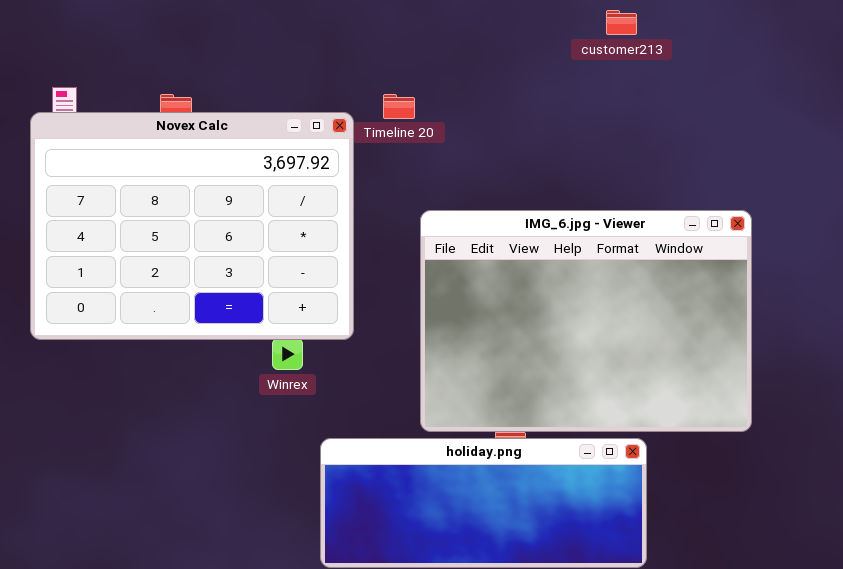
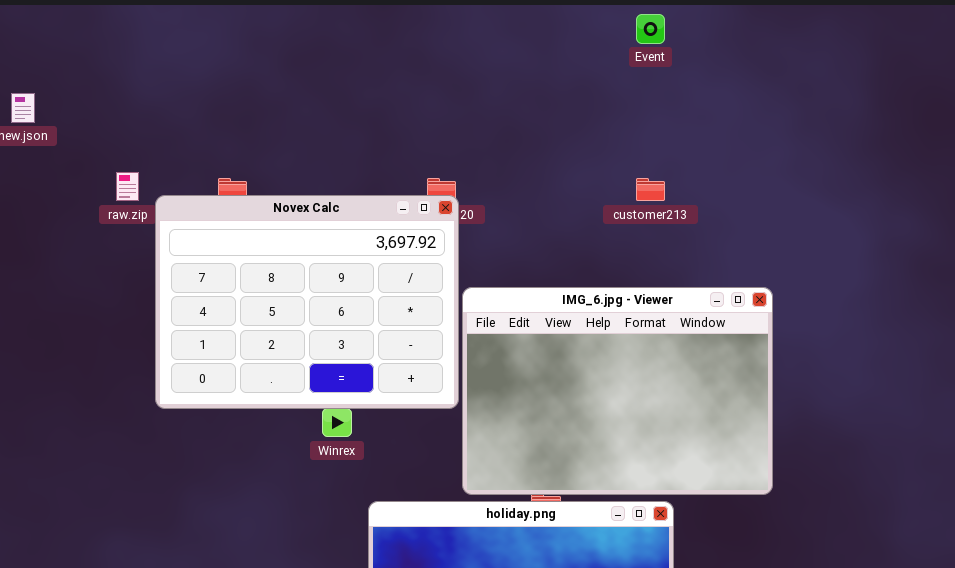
customer213: [606,10,637,35] -> [636,178,665,201], moved
Novex Calc: [30,112,354,340] -> [155,195,459,409], moved

